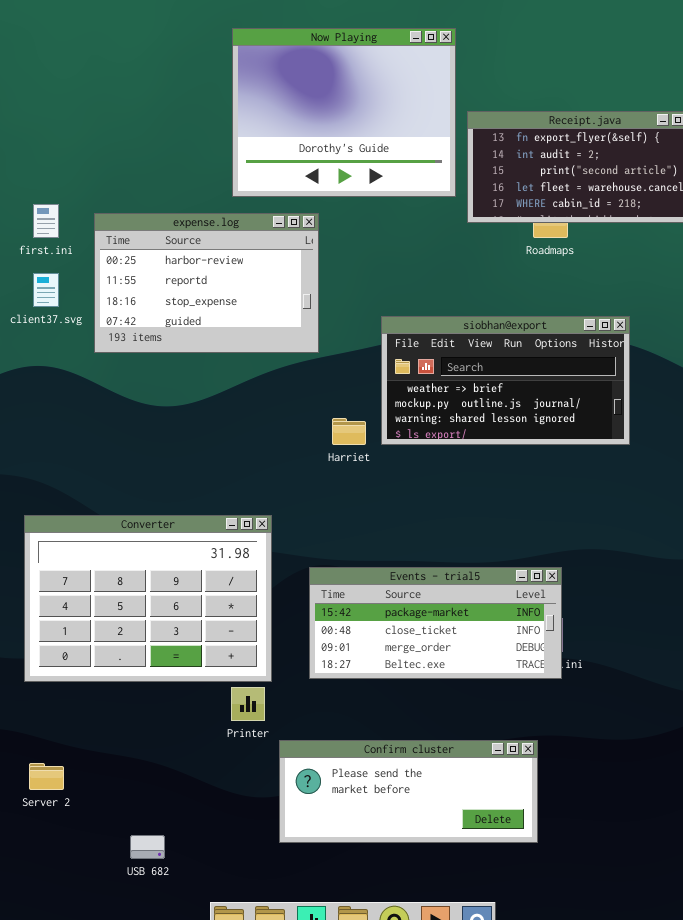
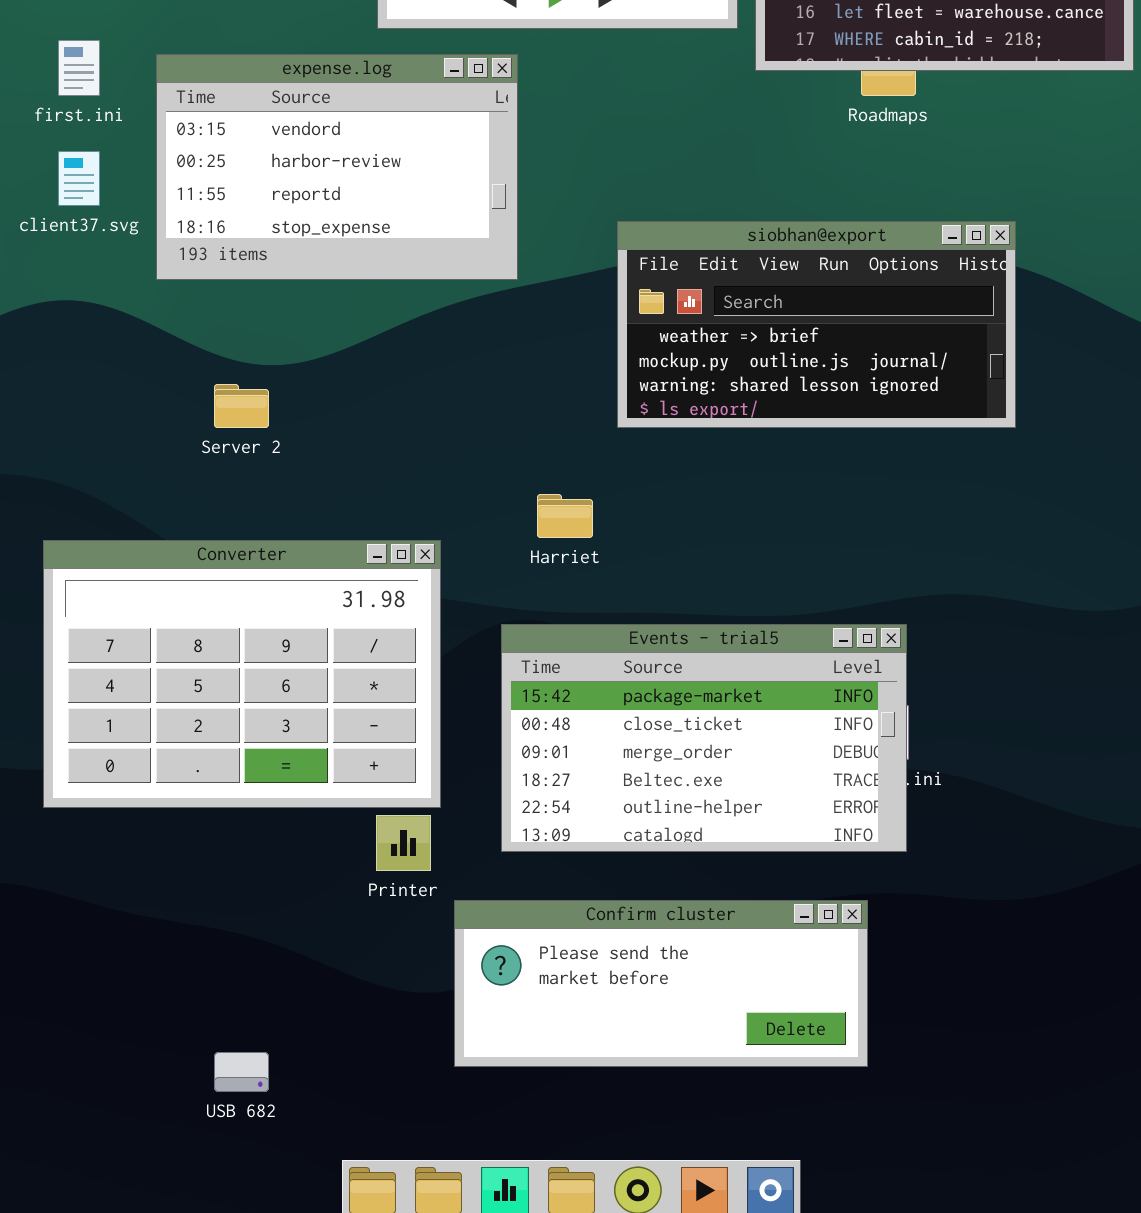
expense.log: [94,213,319,353] -> [156,54,518,280], scrolled up 1 row
Harriet: [332,418,366,445] -> [537,494,593,538], moved
Events - trial5: [309,567,562,679] -> [501,624,907,852], resized
Server 2: [29,763,64,790] -> [214,384,269,428], moved

